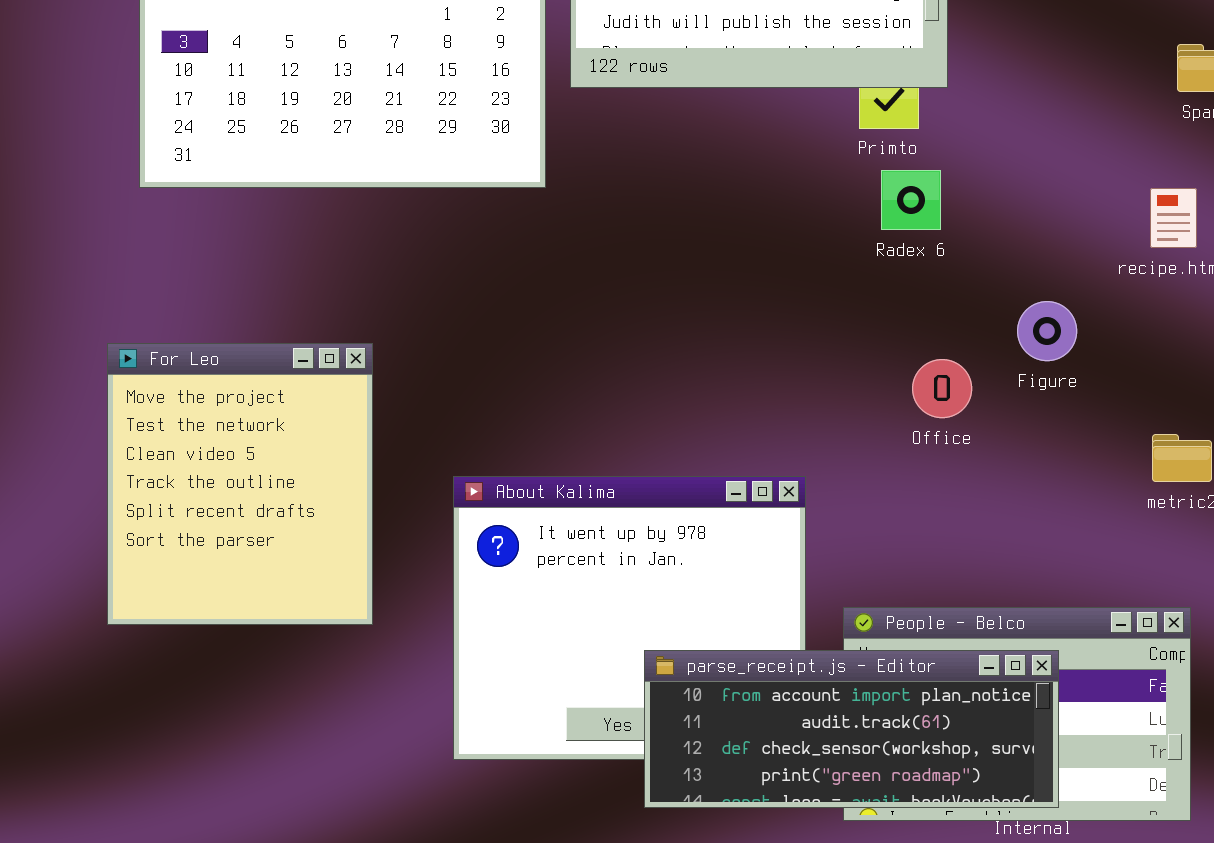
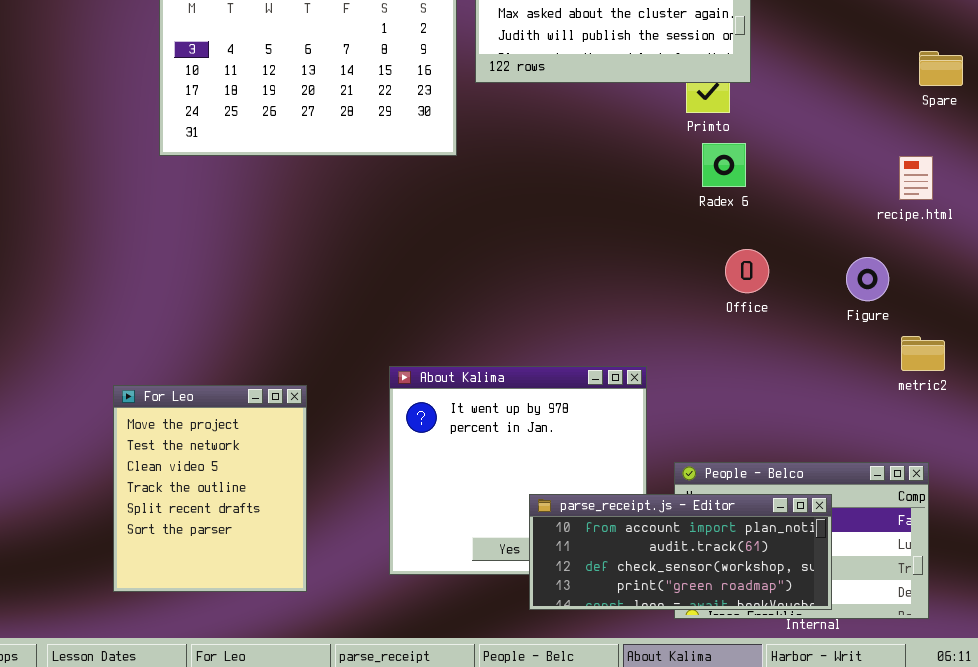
Figure: [1017,301,1077,361] -> [846,257,889,301], moved
For Leo: [107,343,373,625] -> [113,385,307,592], moved
Office: [912,359,972,418] -> [725,249,769,293], moved

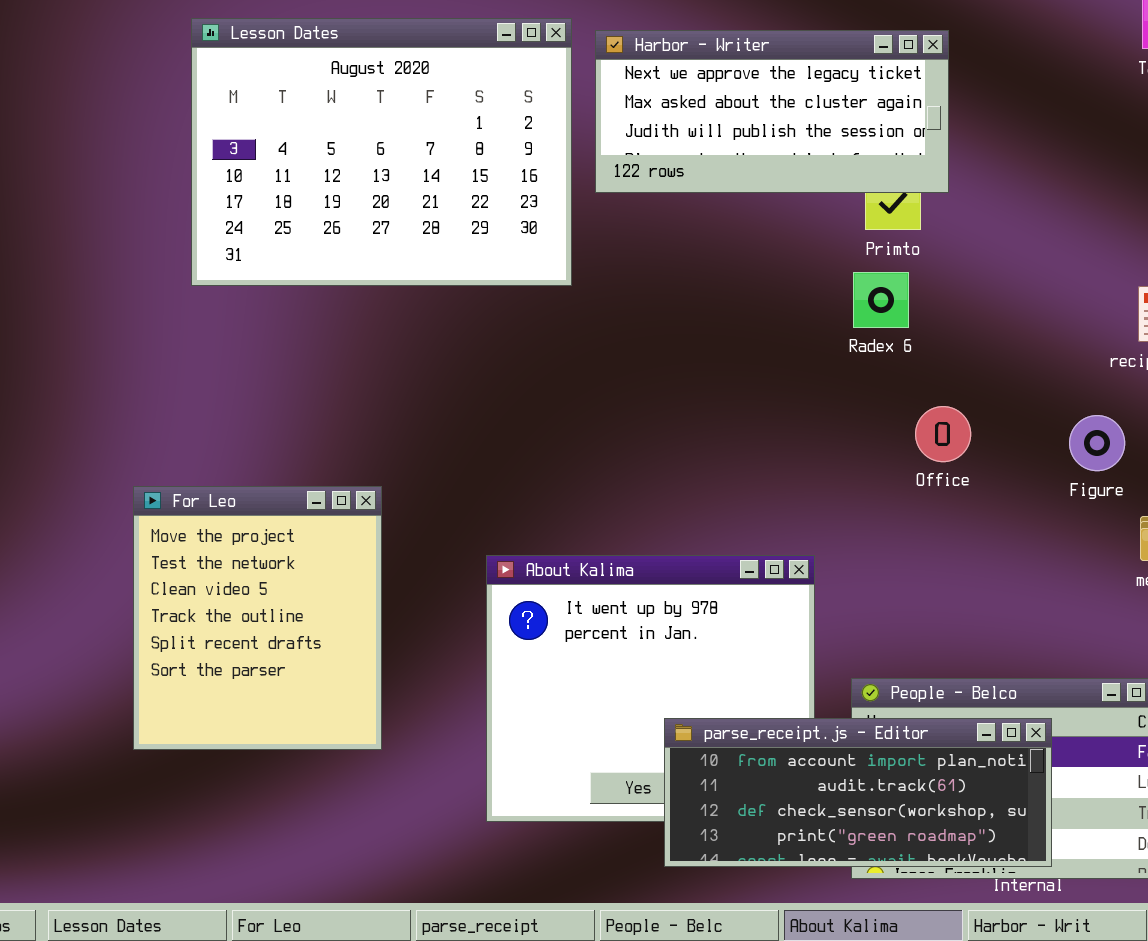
Radex 6: [702,143,746,187] -> [853,272,909,328], moved
For Leo: [113,385,307,592] -> [133,486,382,750], moved

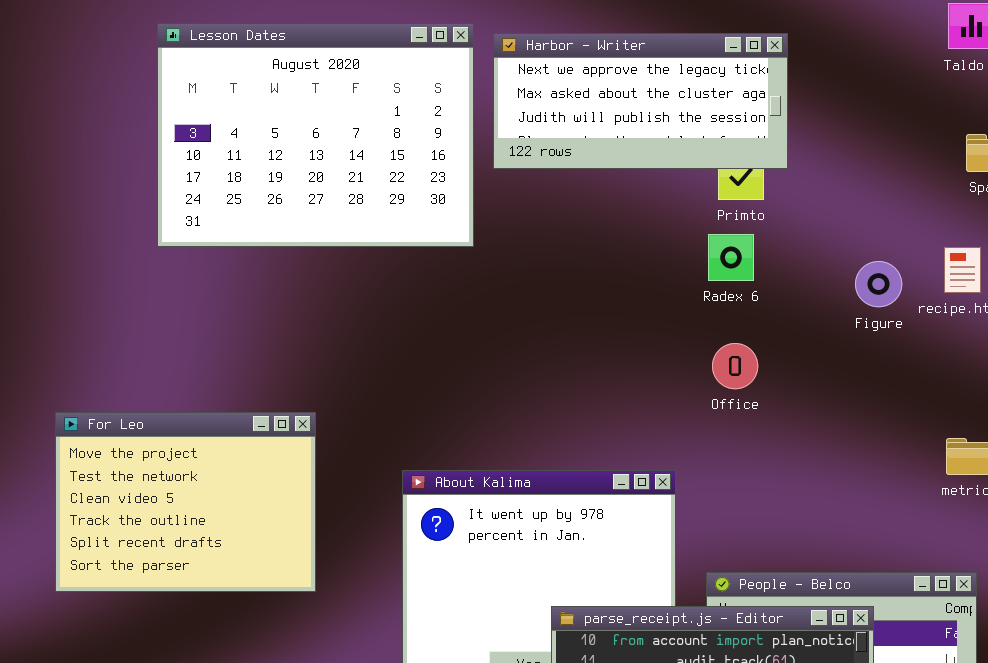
Office: [915,406,971,462] -> [712,343,758,389], moved
Figure: [1069,415,1125,471] -> [855,261,902,307], moved
For Leo: [133,486,382,750] -> [55,412,316,592], resized

